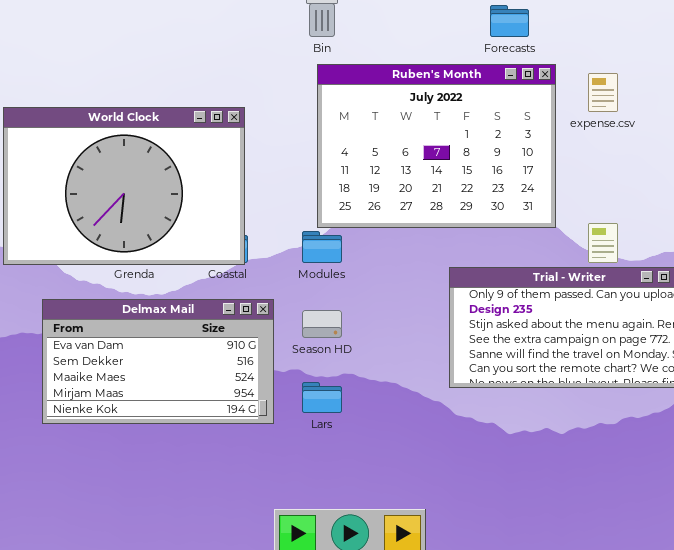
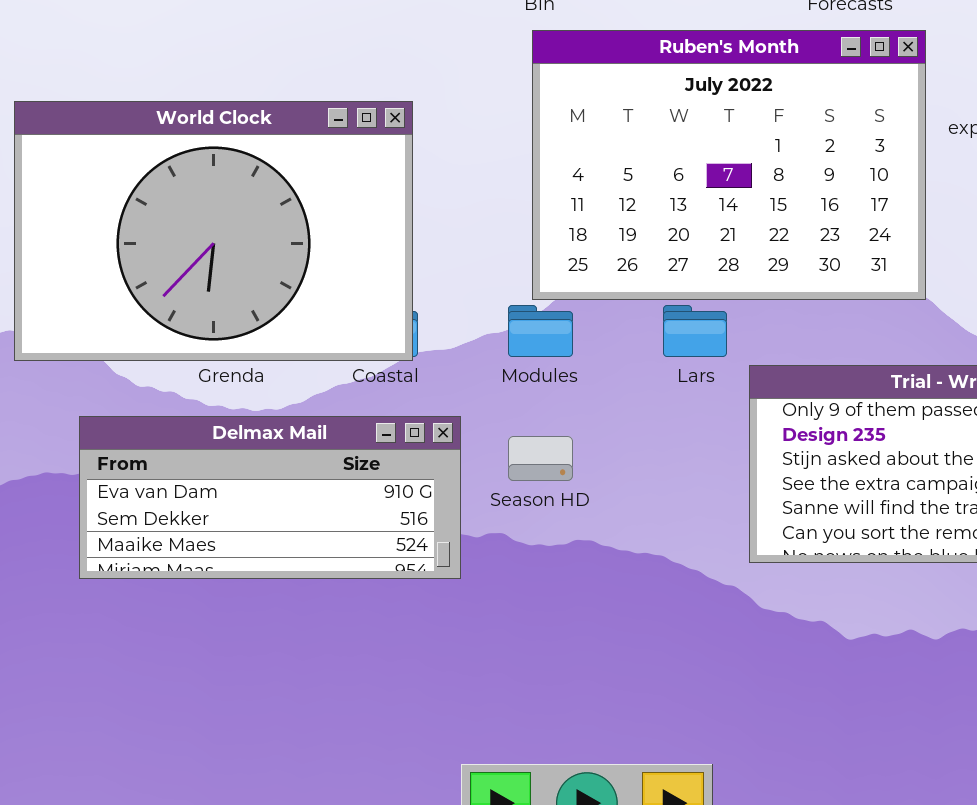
Delmax Mail: [42,299,274,424] -> [79,416,461,579], resized
Lars: [302,382,342,413] -> [663,305,727,357], moved

